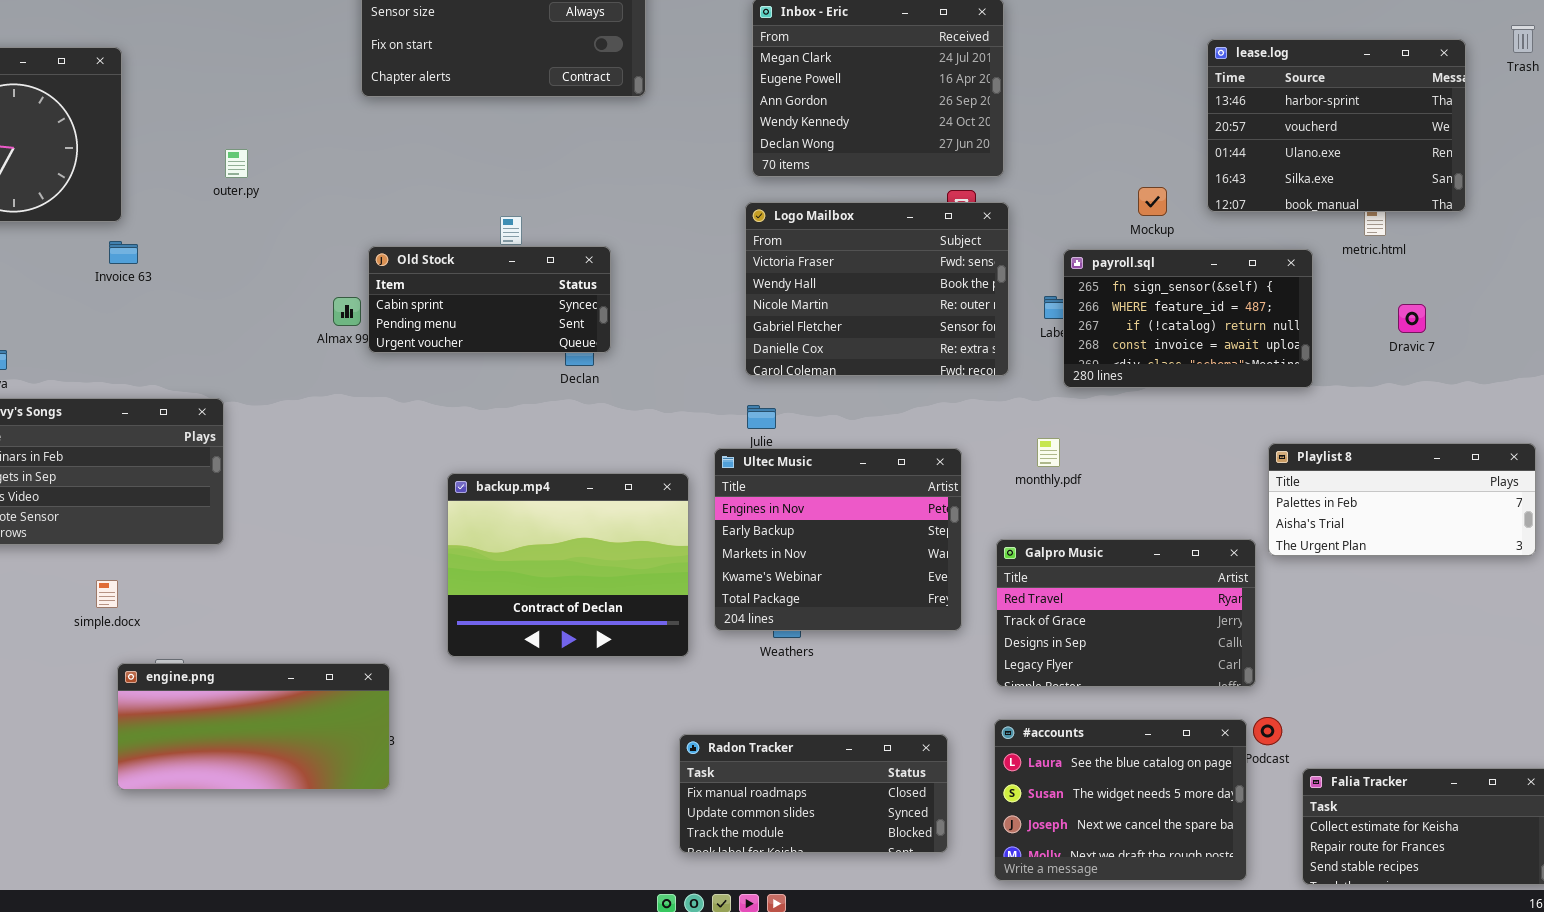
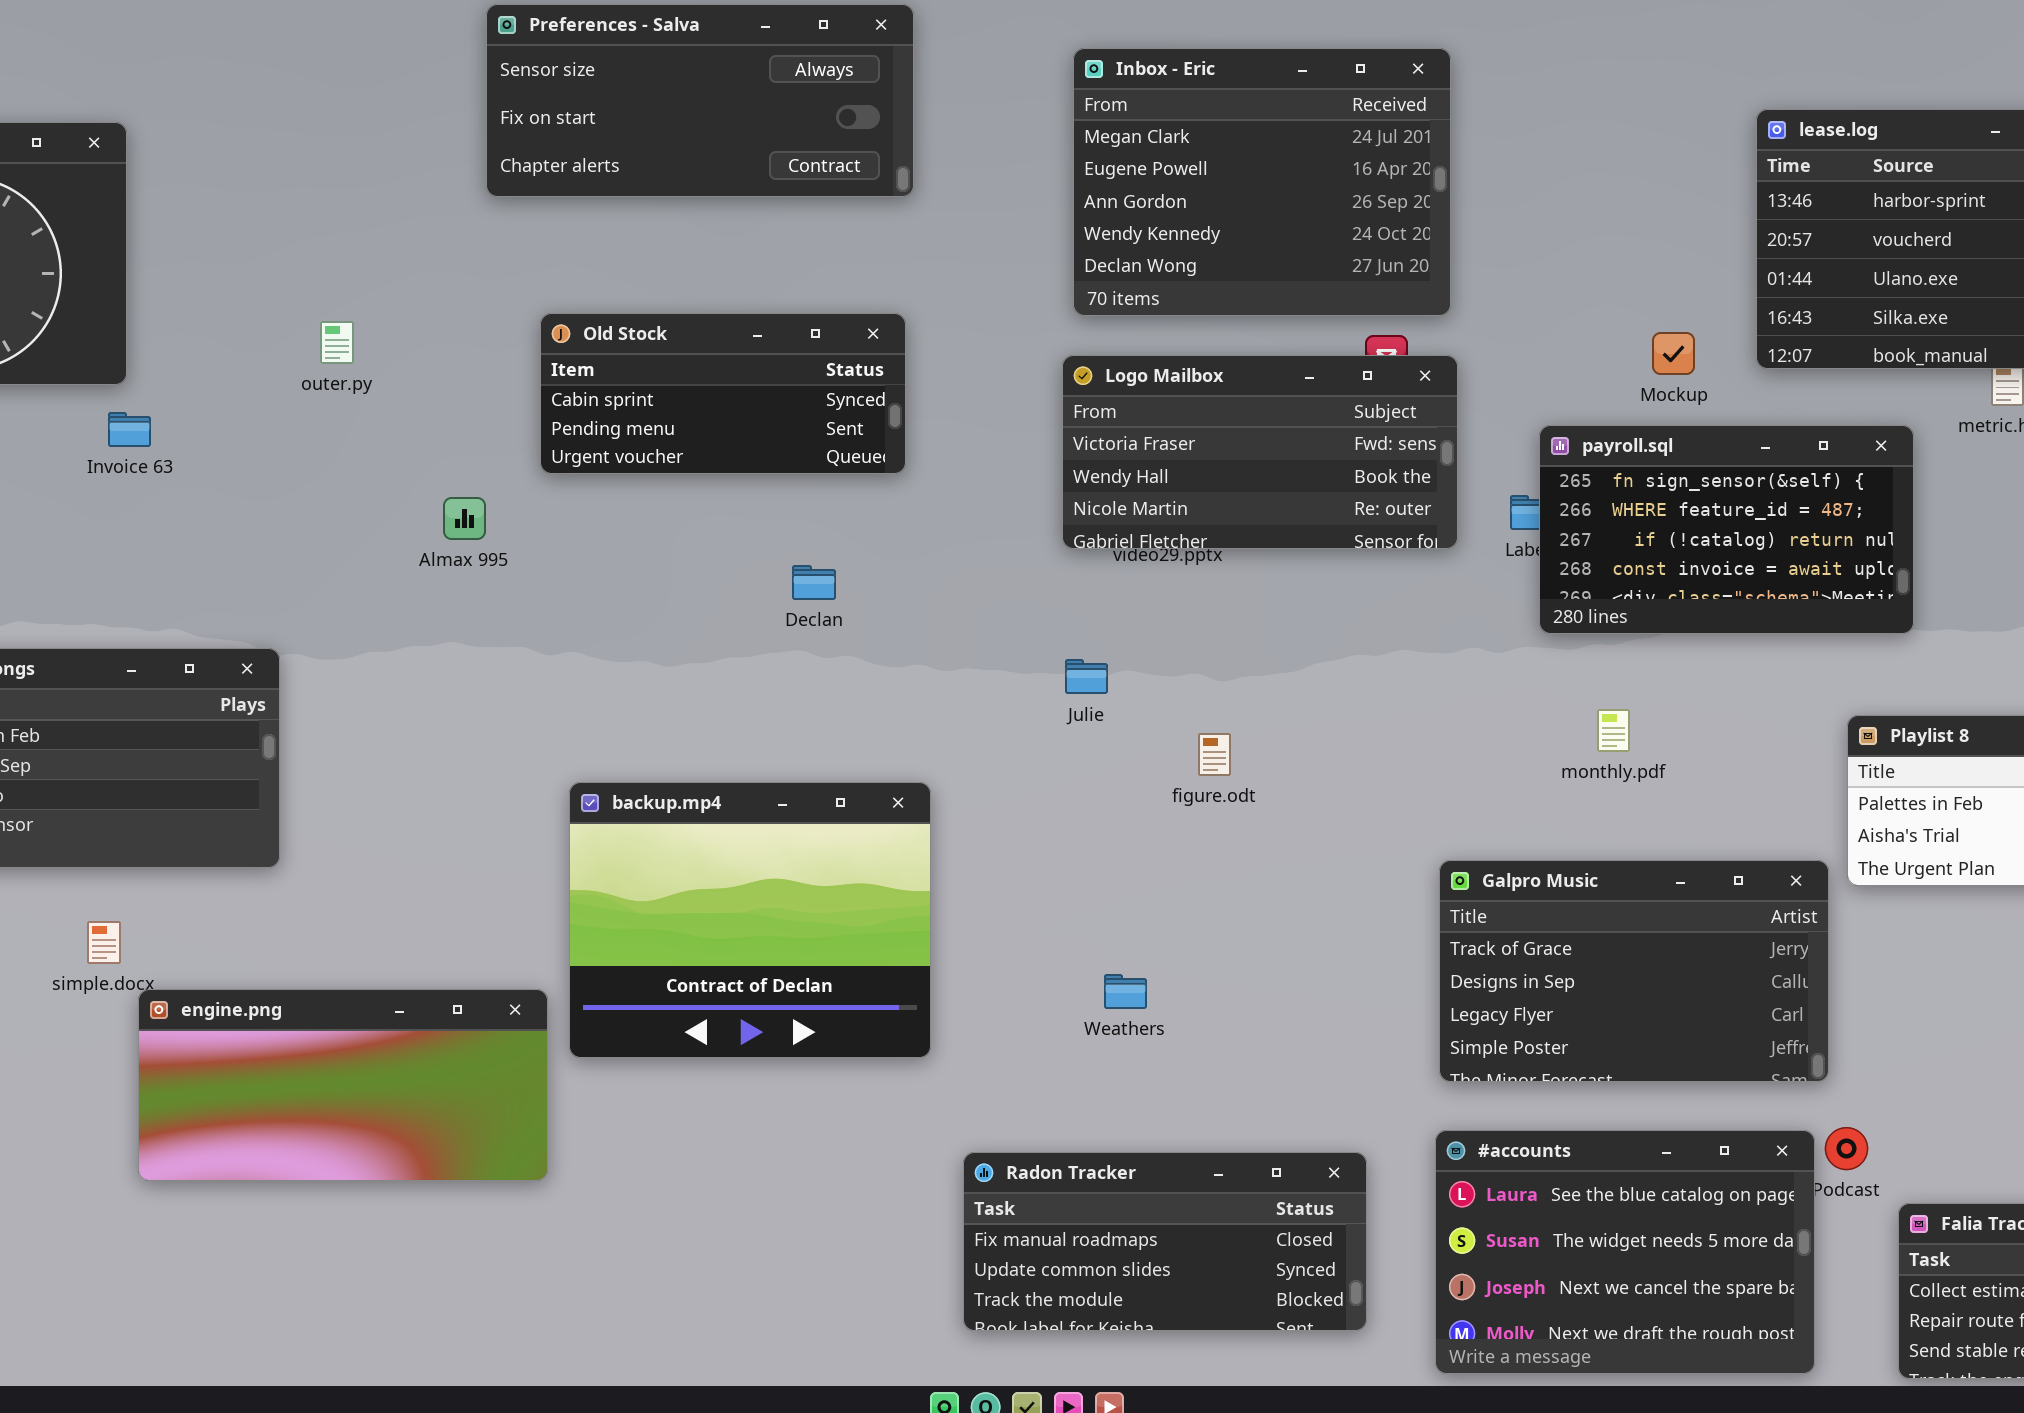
outer.py: [225,149,248,178] -> [320,321,354,364], moved
Logo Mailbox: [745,202,1009,376] -> [1062,355,1458,549], resized
Old Stock: [368,246,611,353] -> [540,313,906,474], moved
monthly.pdf: [1037,438,1060,467] -> [1597,709,1630,752], moved
Ultec Music: [714,448,962,631] -> none, closed
backup.mp4: [447,473,689,657] -> [569,782,931,1058], moved
Galpro Music: [996,539,1256,687] -> [1439,860,1829,1082], scrolled down 1 row
engine.png: [117,663,390,790] -> [138,989,548,1181], moved

